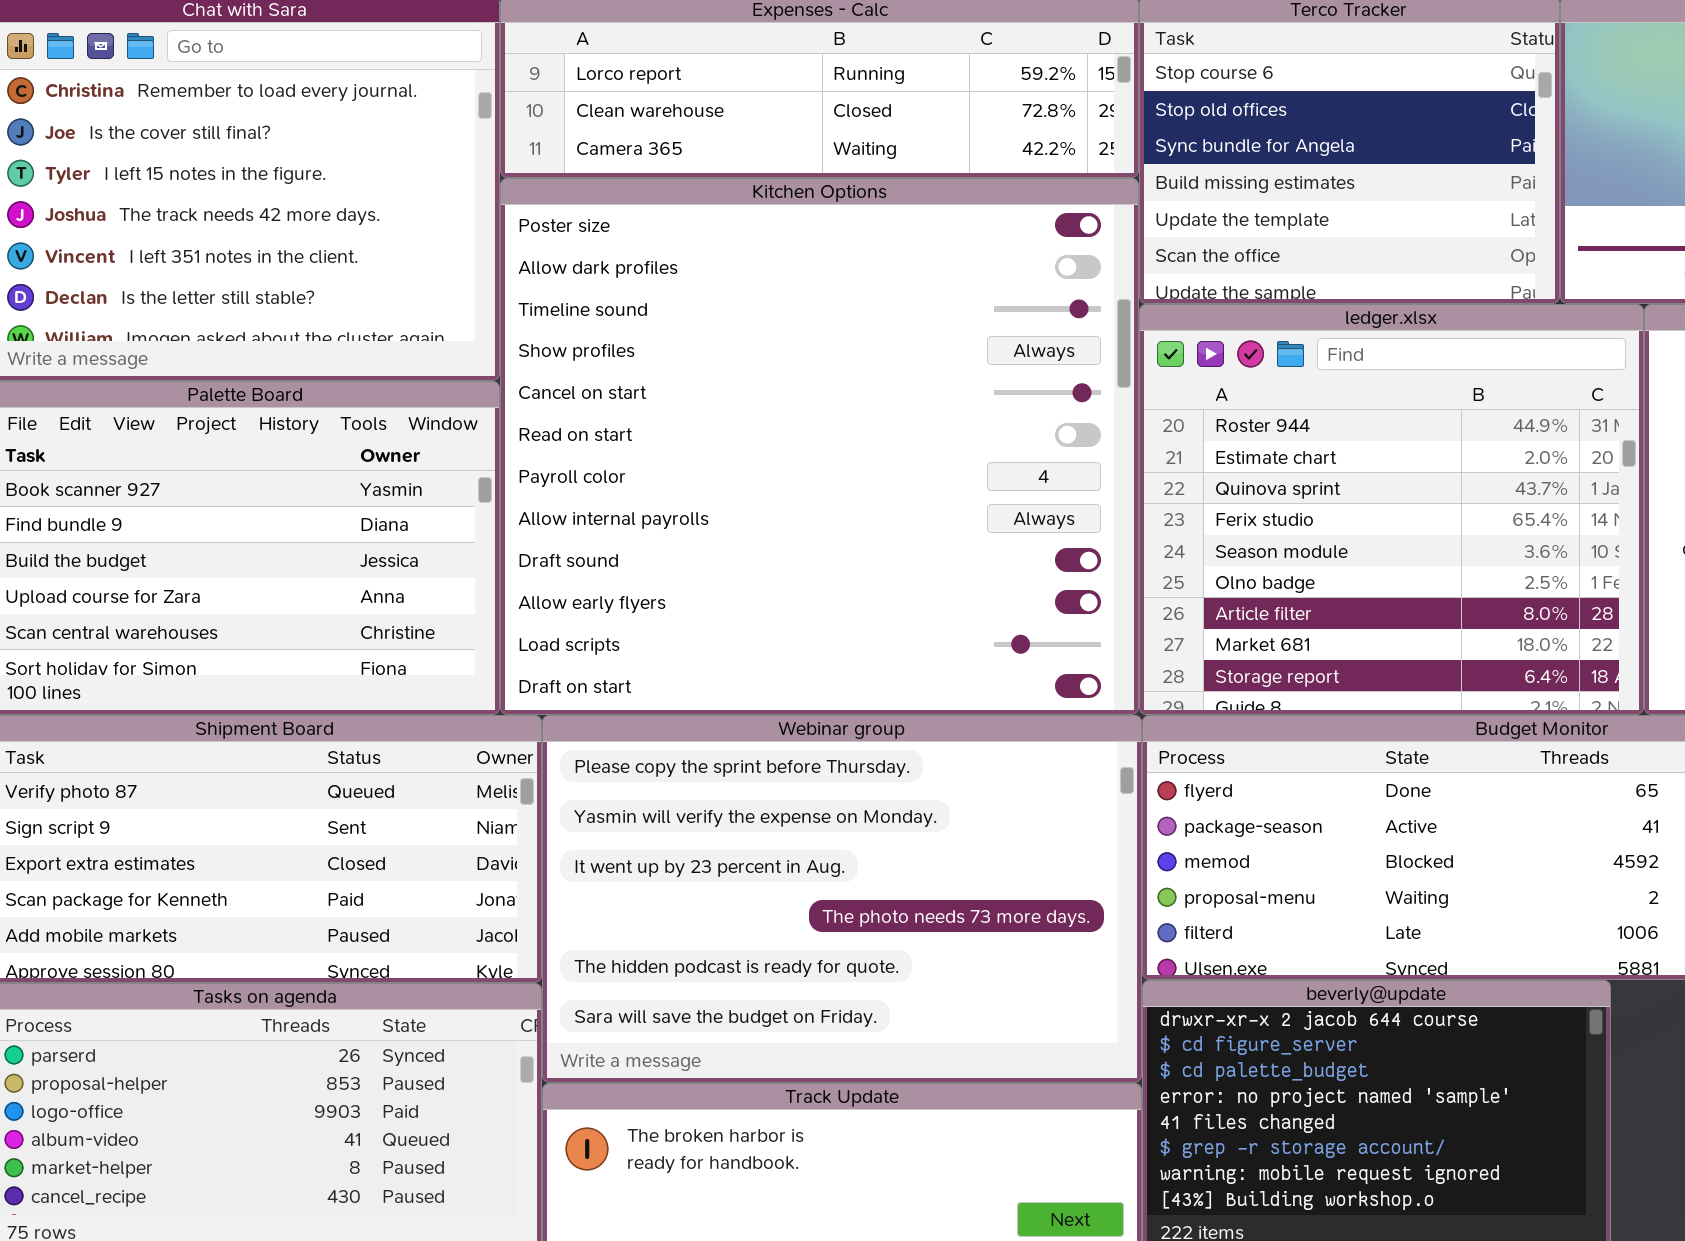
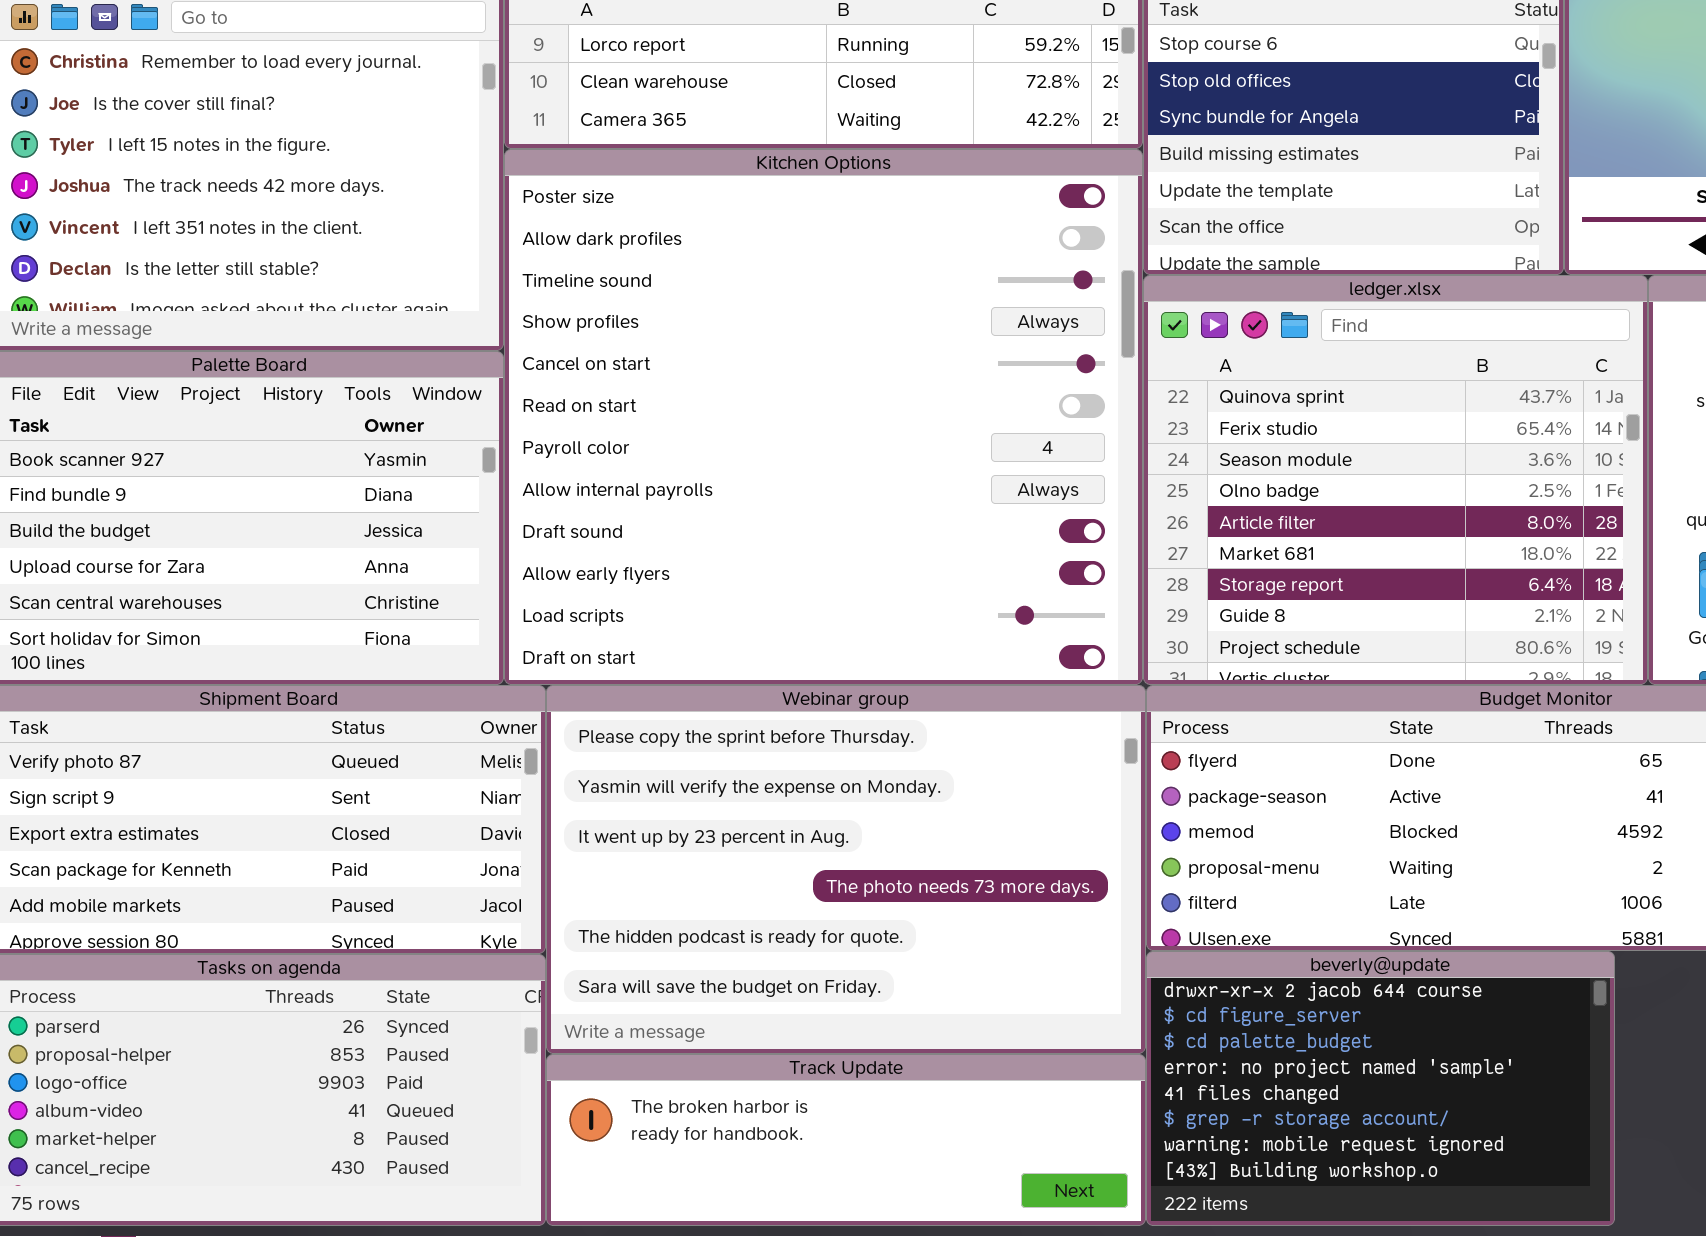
ledger.xlsx: [1139,304,1644,715] -> [1143,275,1648,685], scrolled down 2 rows

